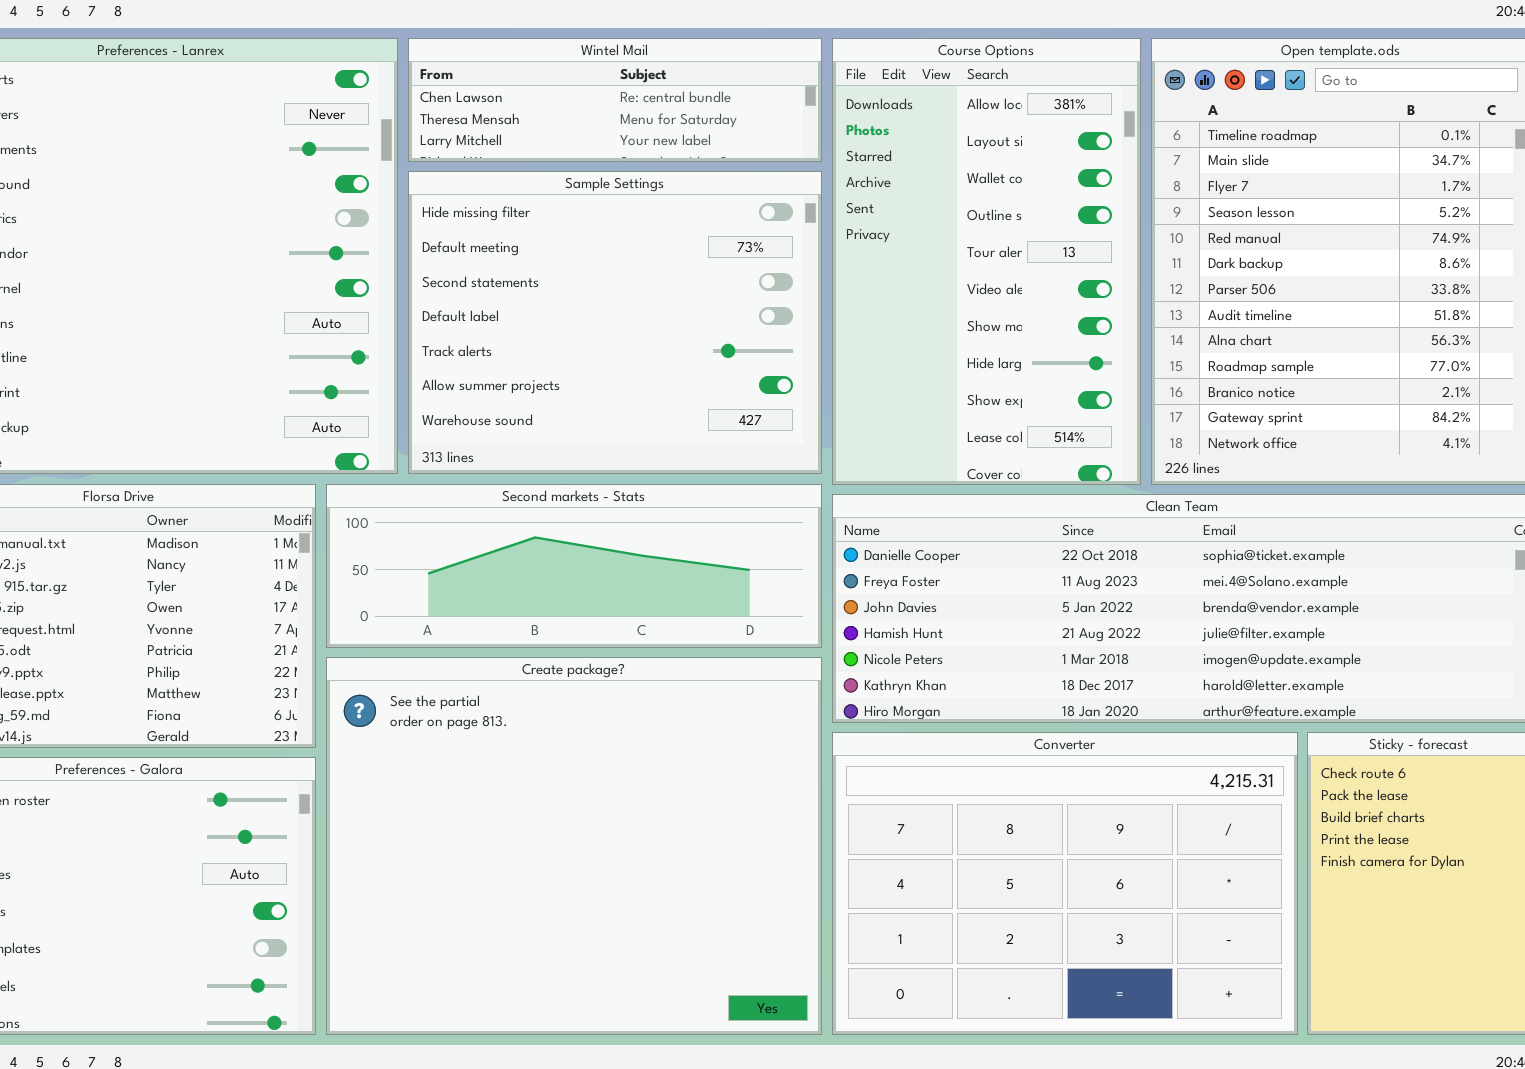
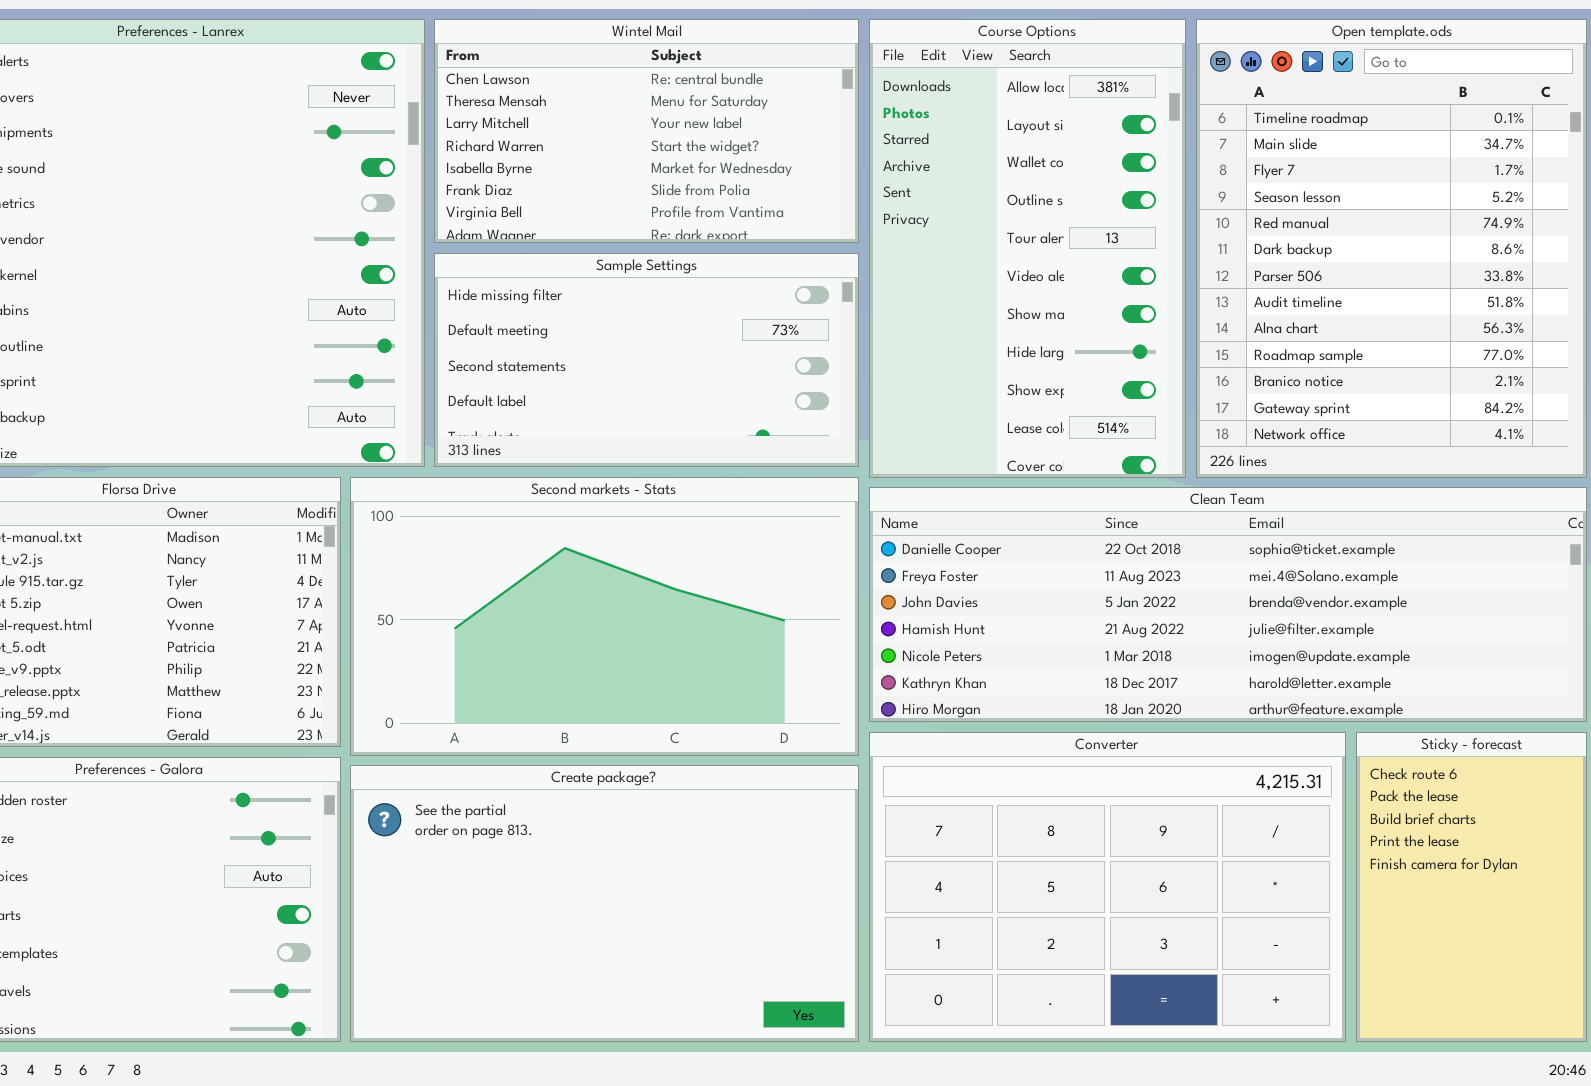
Wintel Mail: [408,38,822,162] -> [434,19,859,243], resized
Sample Settings: [408,171,822,474] -> [434,253,859,467], resized
Second markets - Stats: [326,484,822,648] -> [350,477,859,756], resized
Create package?: [326,657,822,1035] -> [350,765,859,1042], resized

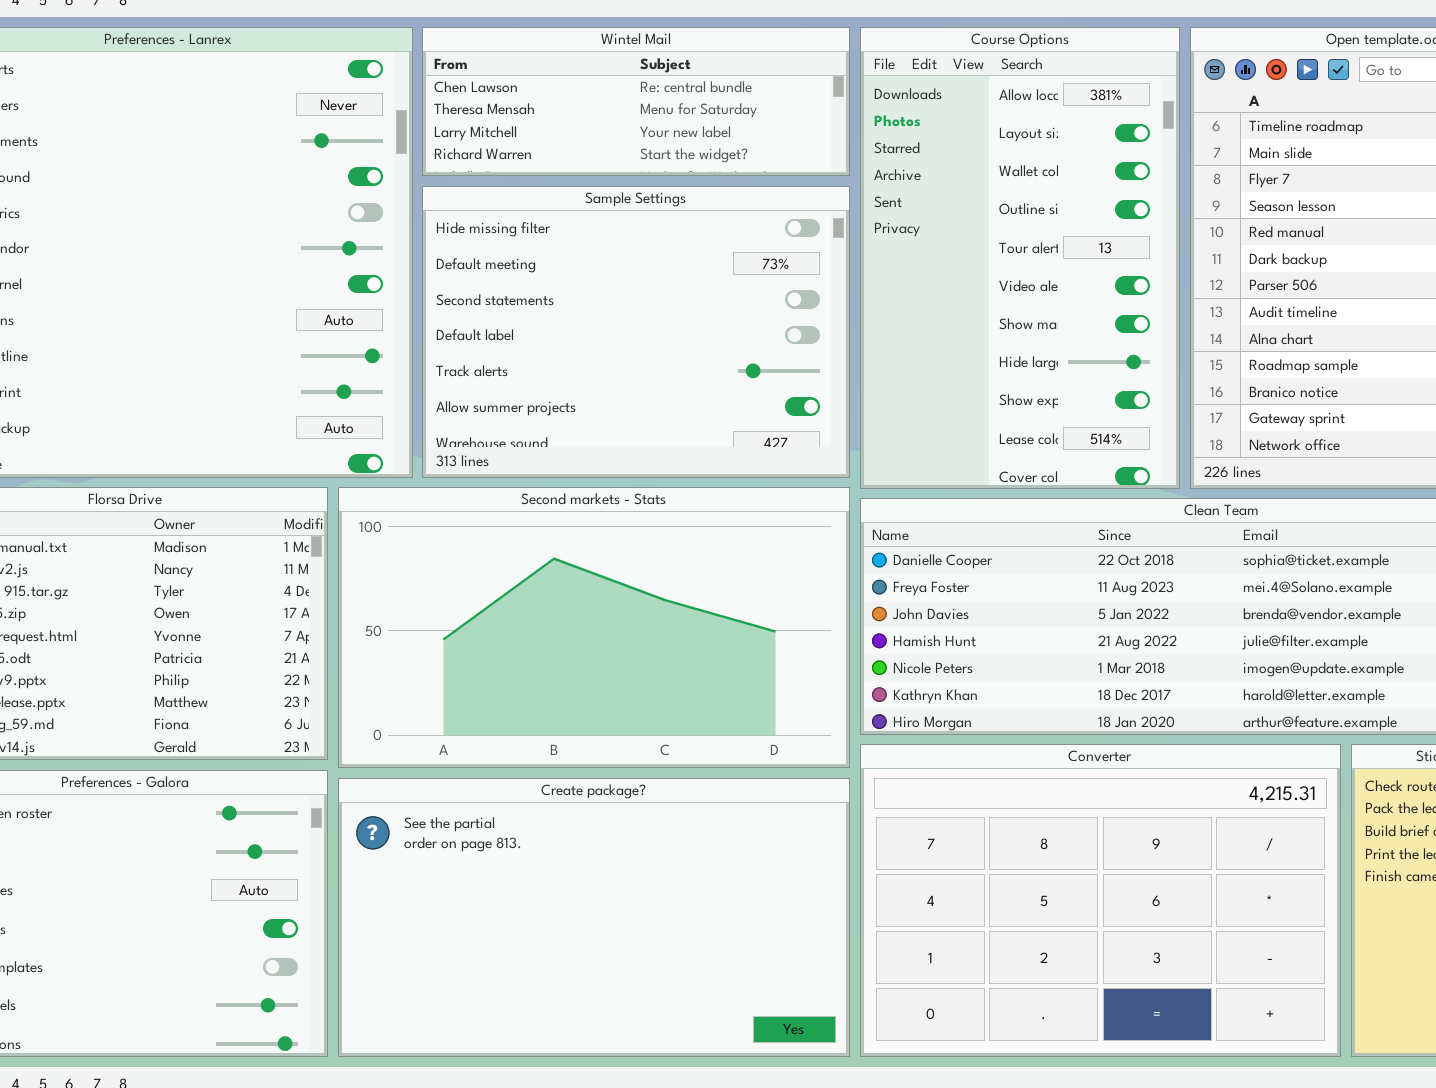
Wintel Mail: [434,19,859,243] -> [422,27,850,176], resized
Sample Settings: [434,253,859,467] -> [422,186,850,478], resized

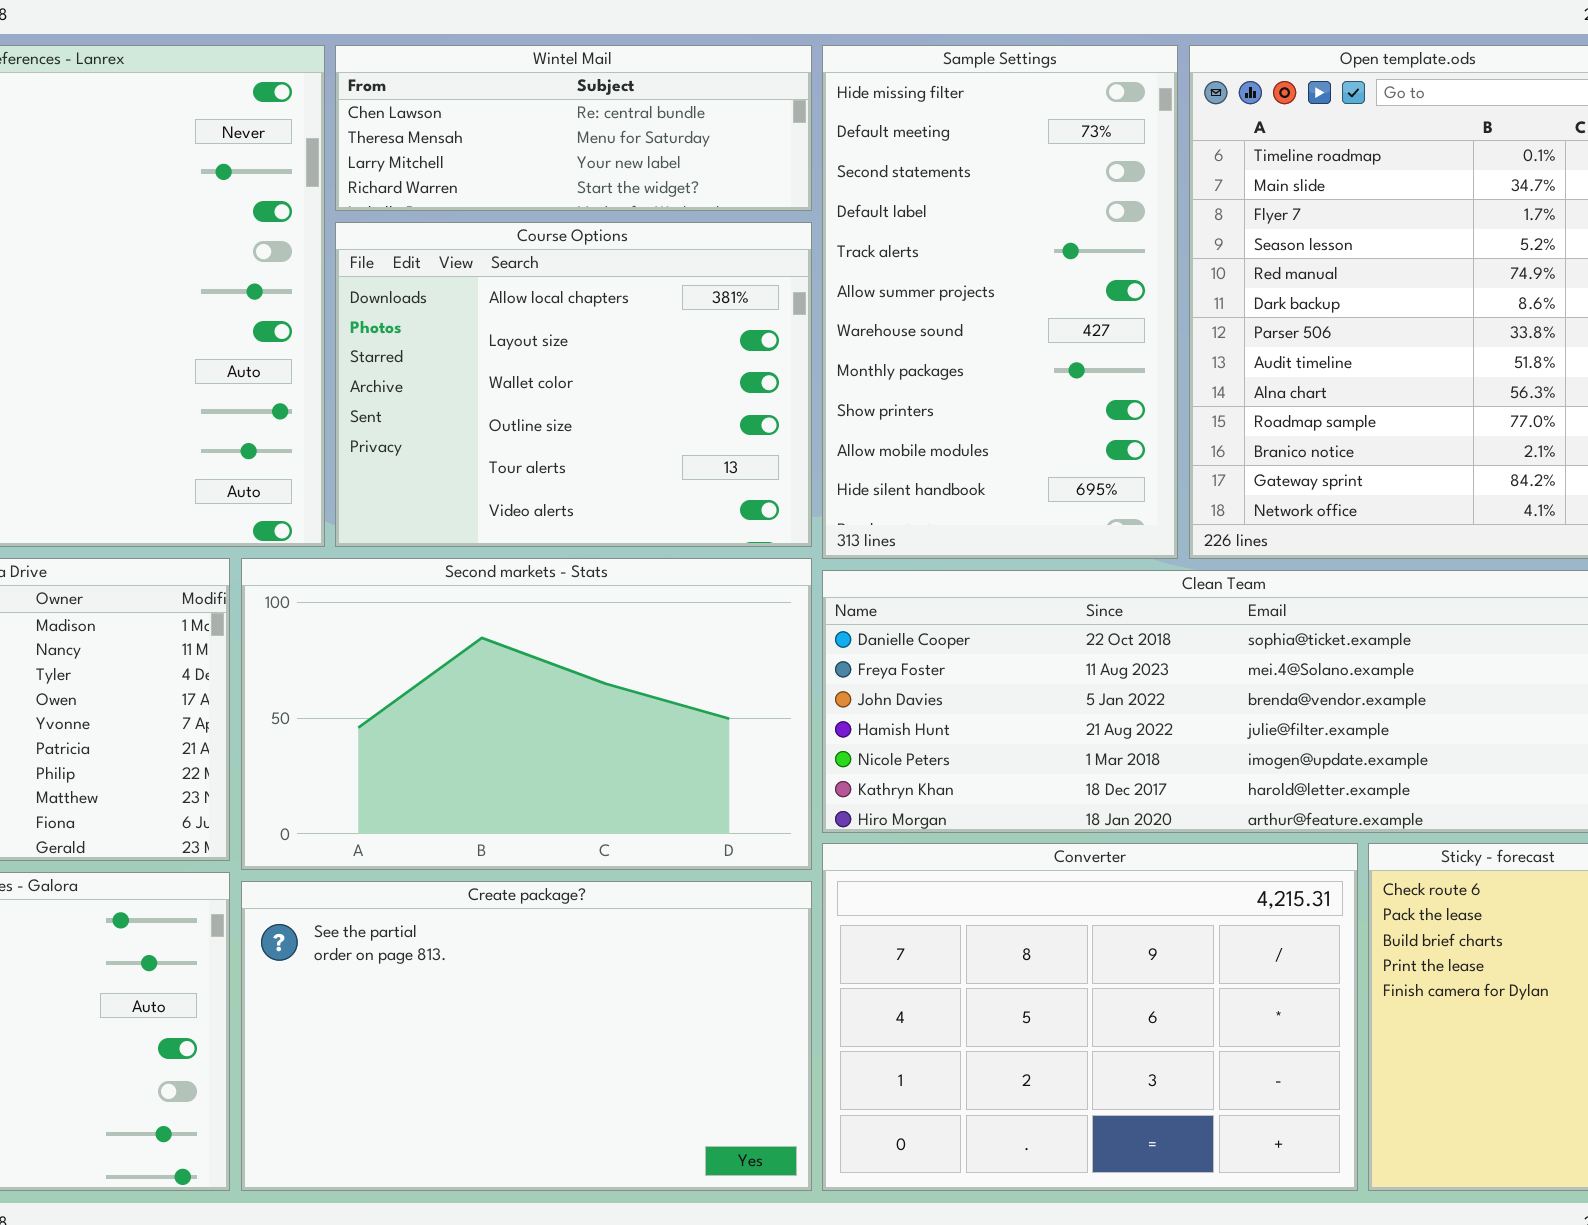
Course Options: [860,27,1180,489] -> [335,222,812,547], moved, resized
Sample Settings: [422,186,850,478] -> [822,45,1178,559], moved, resized

